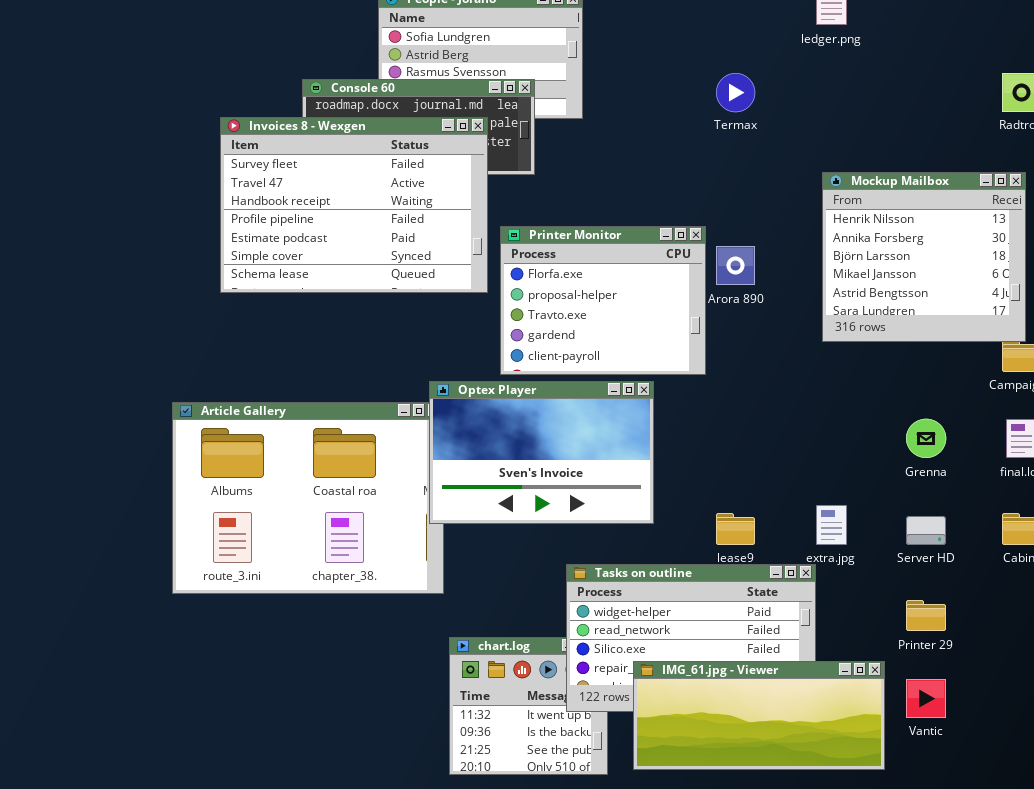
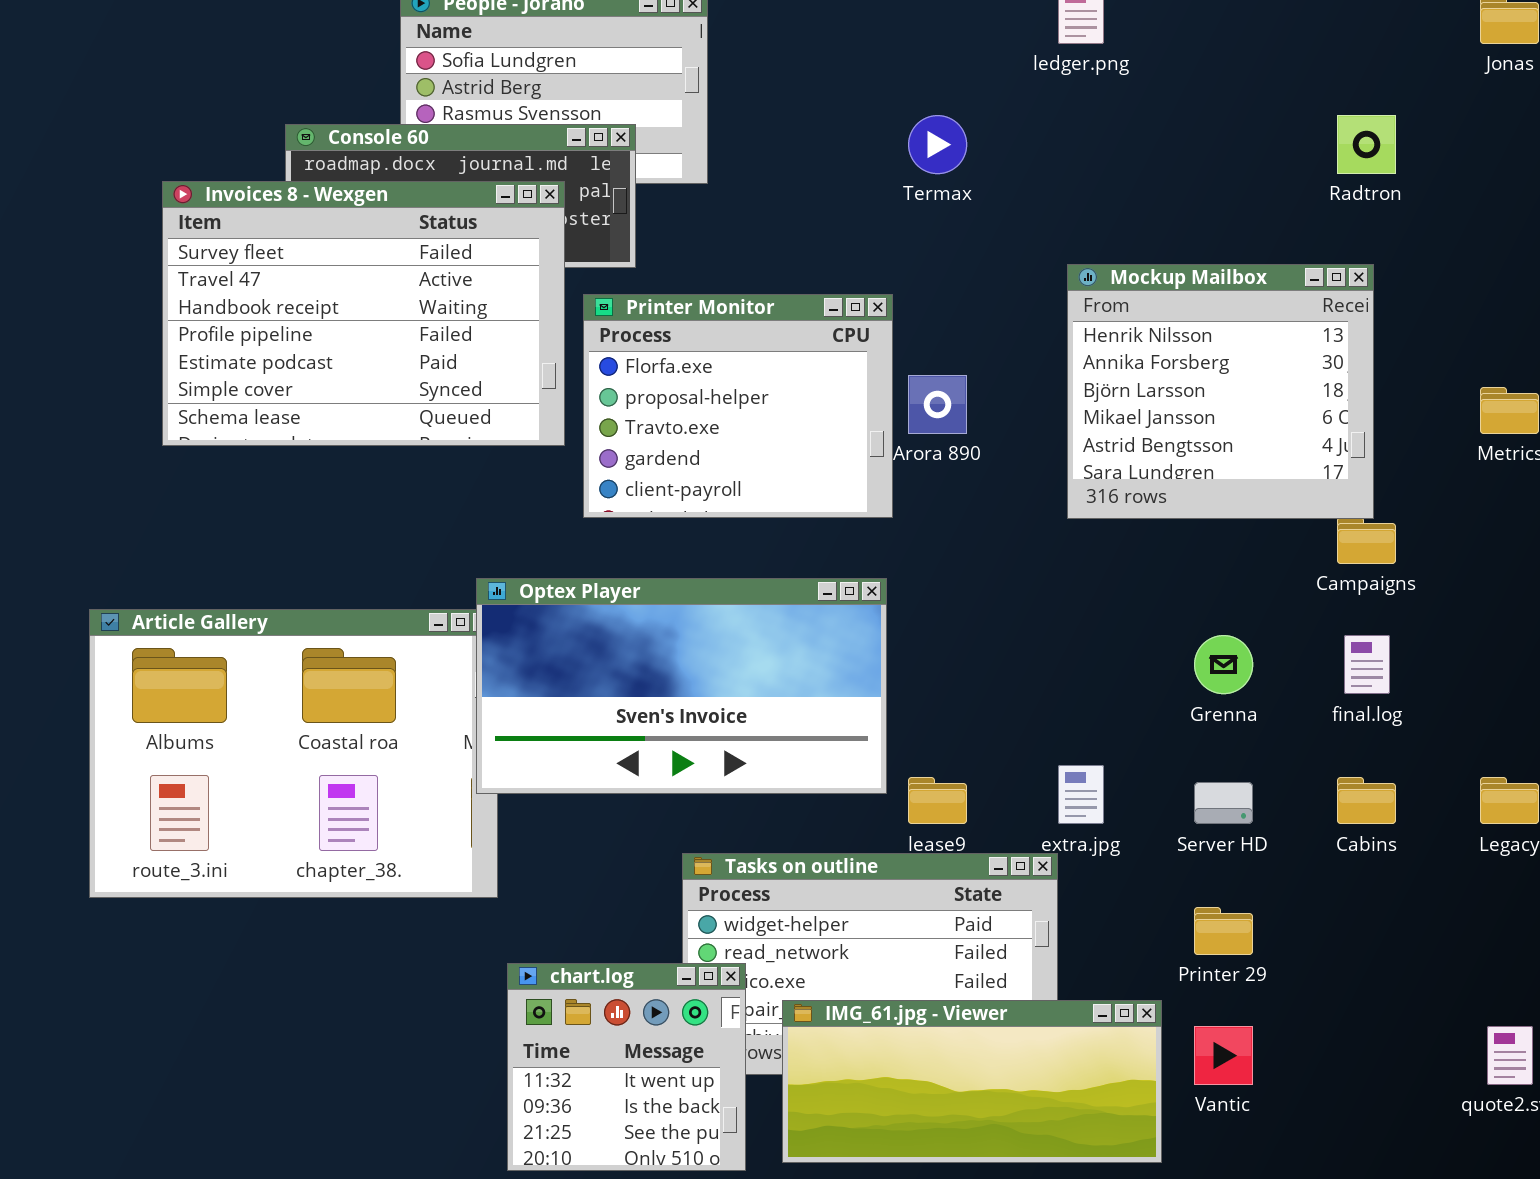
Printer Monitor: [500,226,706,375] -> [583,294,893,518], moved
Optex Player: [429,381,654,524] -> [476,578,887,794], resized
chart.log: [449,637,608,775] -> [507,963,746,1171], raised

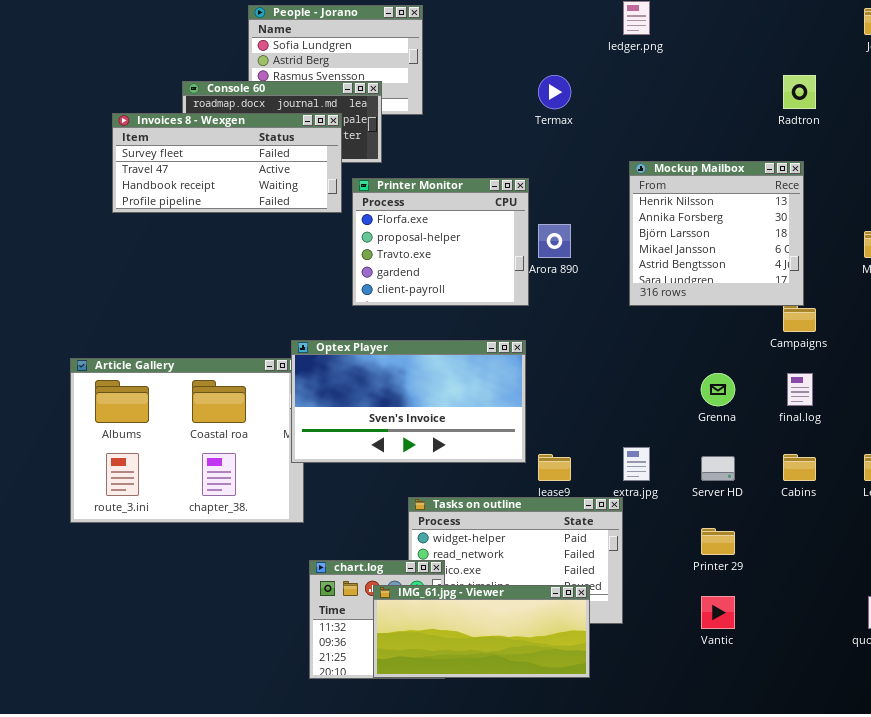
Invoices 8 - Wexgen: [162,181,565,446] -> [112,113,342,213], resized
IMG_61.jpg - Viewer: [782,1000,1162,1163] -> [373,585,590,678], moved

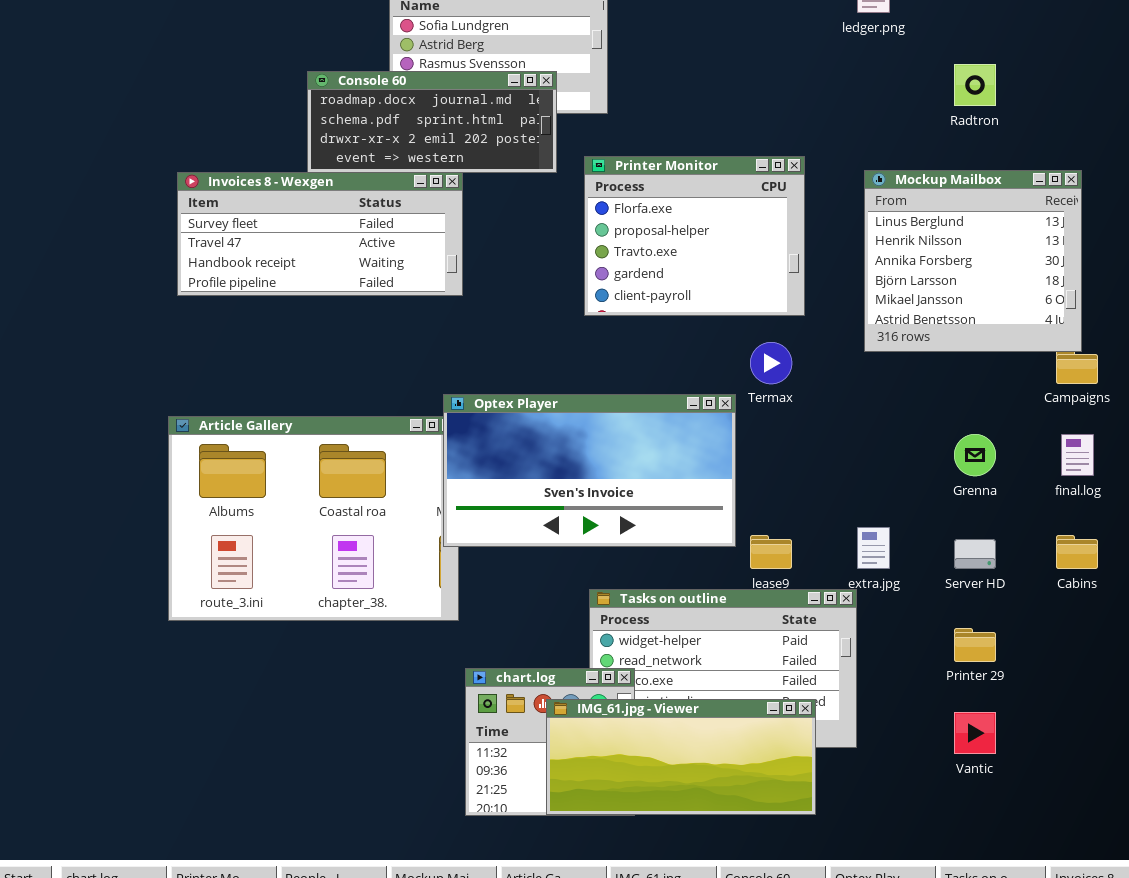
Termax: [538,75,571,109] -> [750,342,792,384], moved
Radtron: [783,75,816,109] -> [954,64,996,106], moved
Invoices 8 - Wexgen: [112,113,342,213] -> [177,172,463,296], moved
Mockup Mailbox: [629,161,804,306] -> [864,170,1082,352], scrolled up 1 row
Printer Monitor: [352,178,529,306] -> [584,156,805,316], moved

